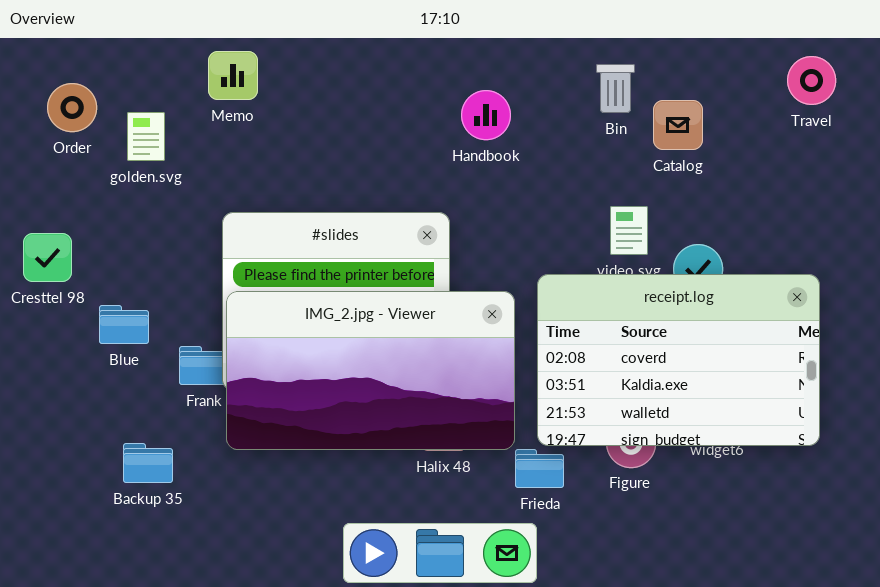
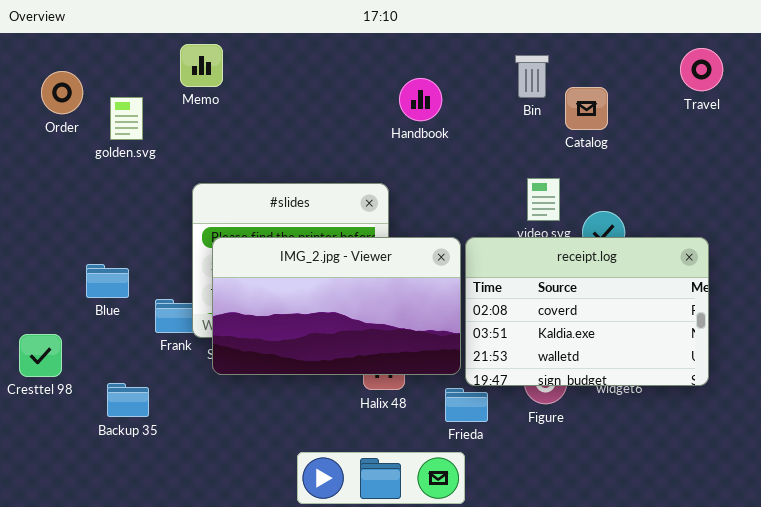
Cresttel 98: [23,233,72,282] -> [19,334,62,377], moved
IMG_2.jpg - Viewer: [226,291,515,450] -> [212,237,461,375], moved

